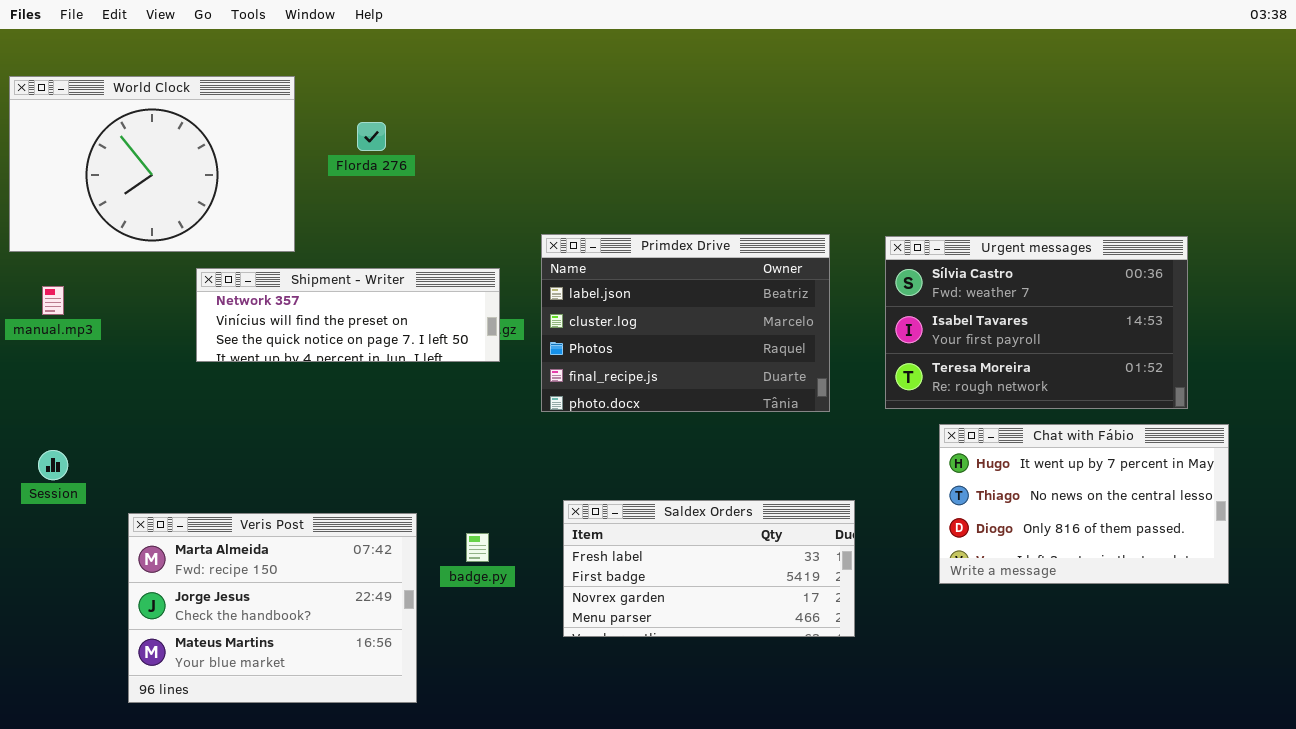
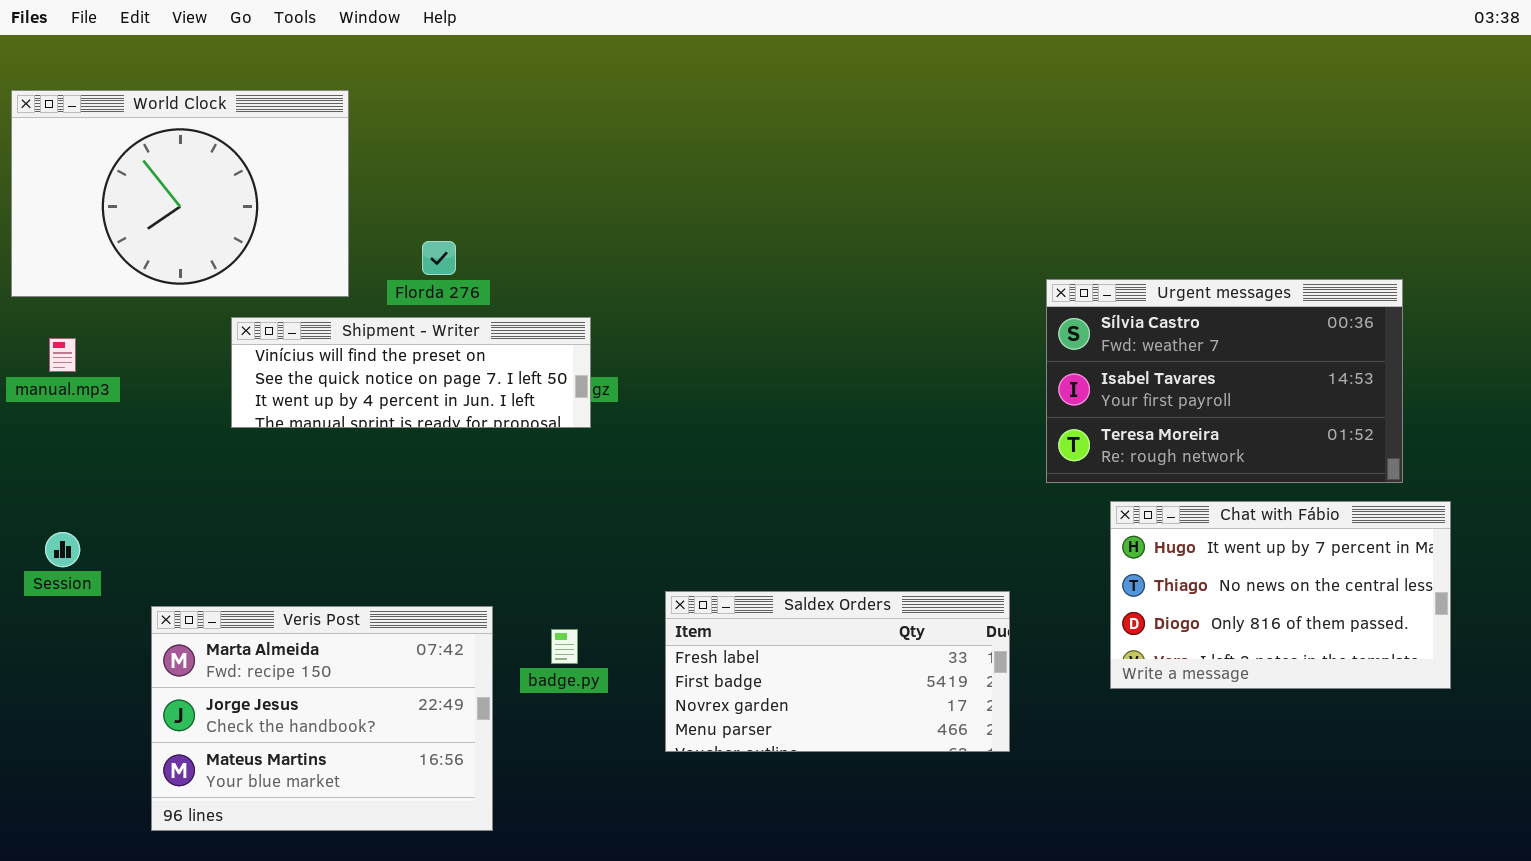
Florda 276: [357,122,386,151] -> [422,241,456,275], moved
Primdex Drive: [541,234,830,412] -> none, closed
Shipment - Writer: [196,268,500,362] -> [231,317,591,428], scrolled down 1 row

